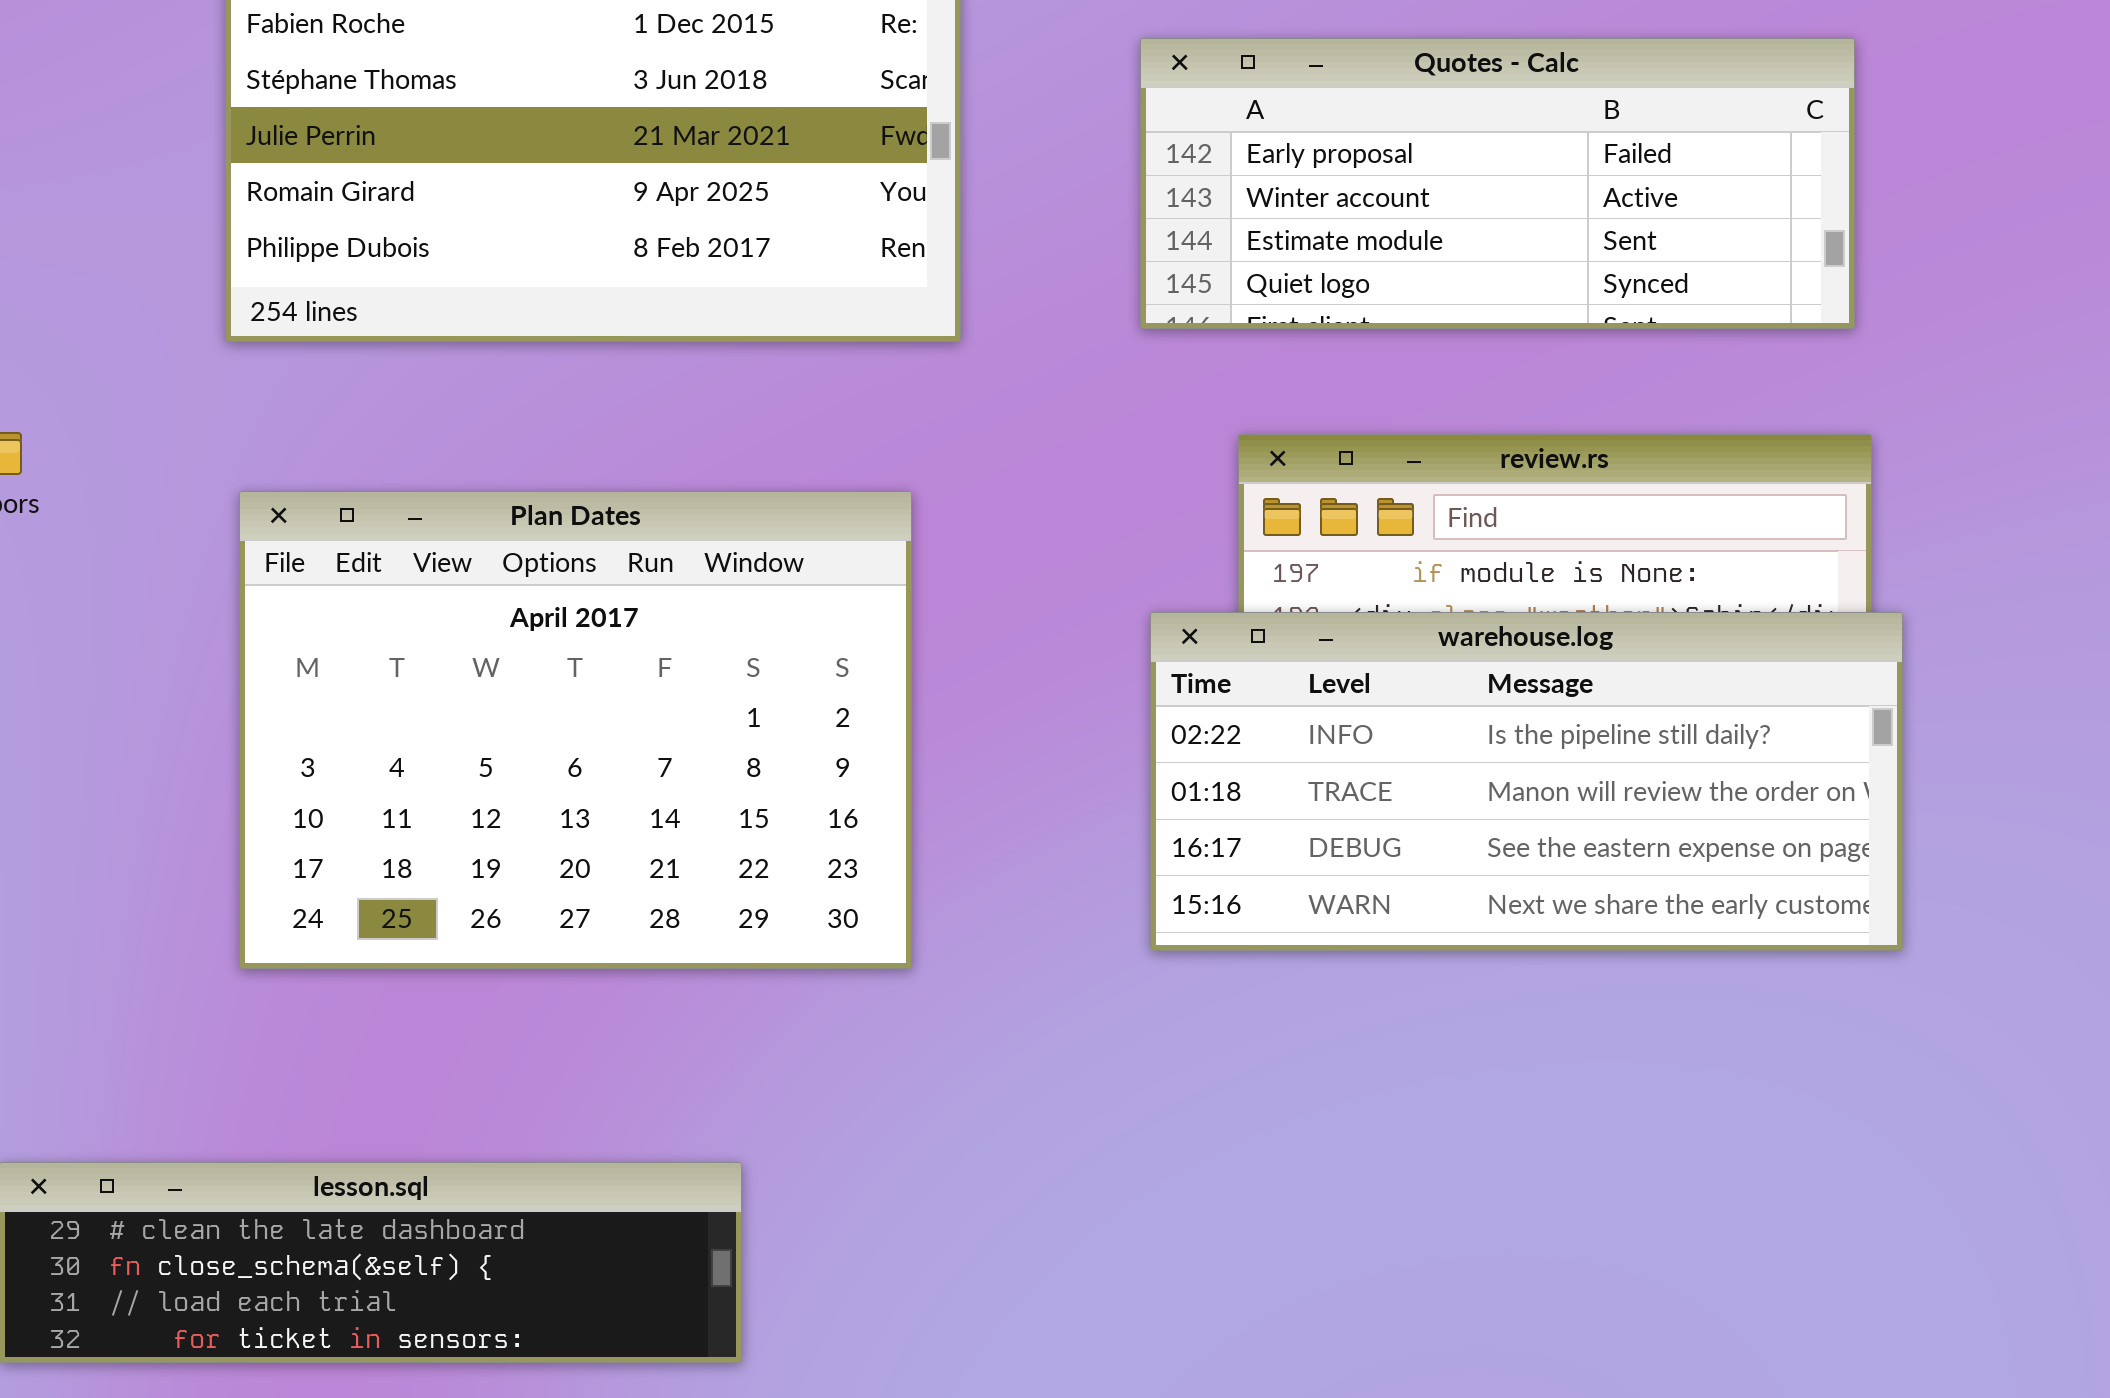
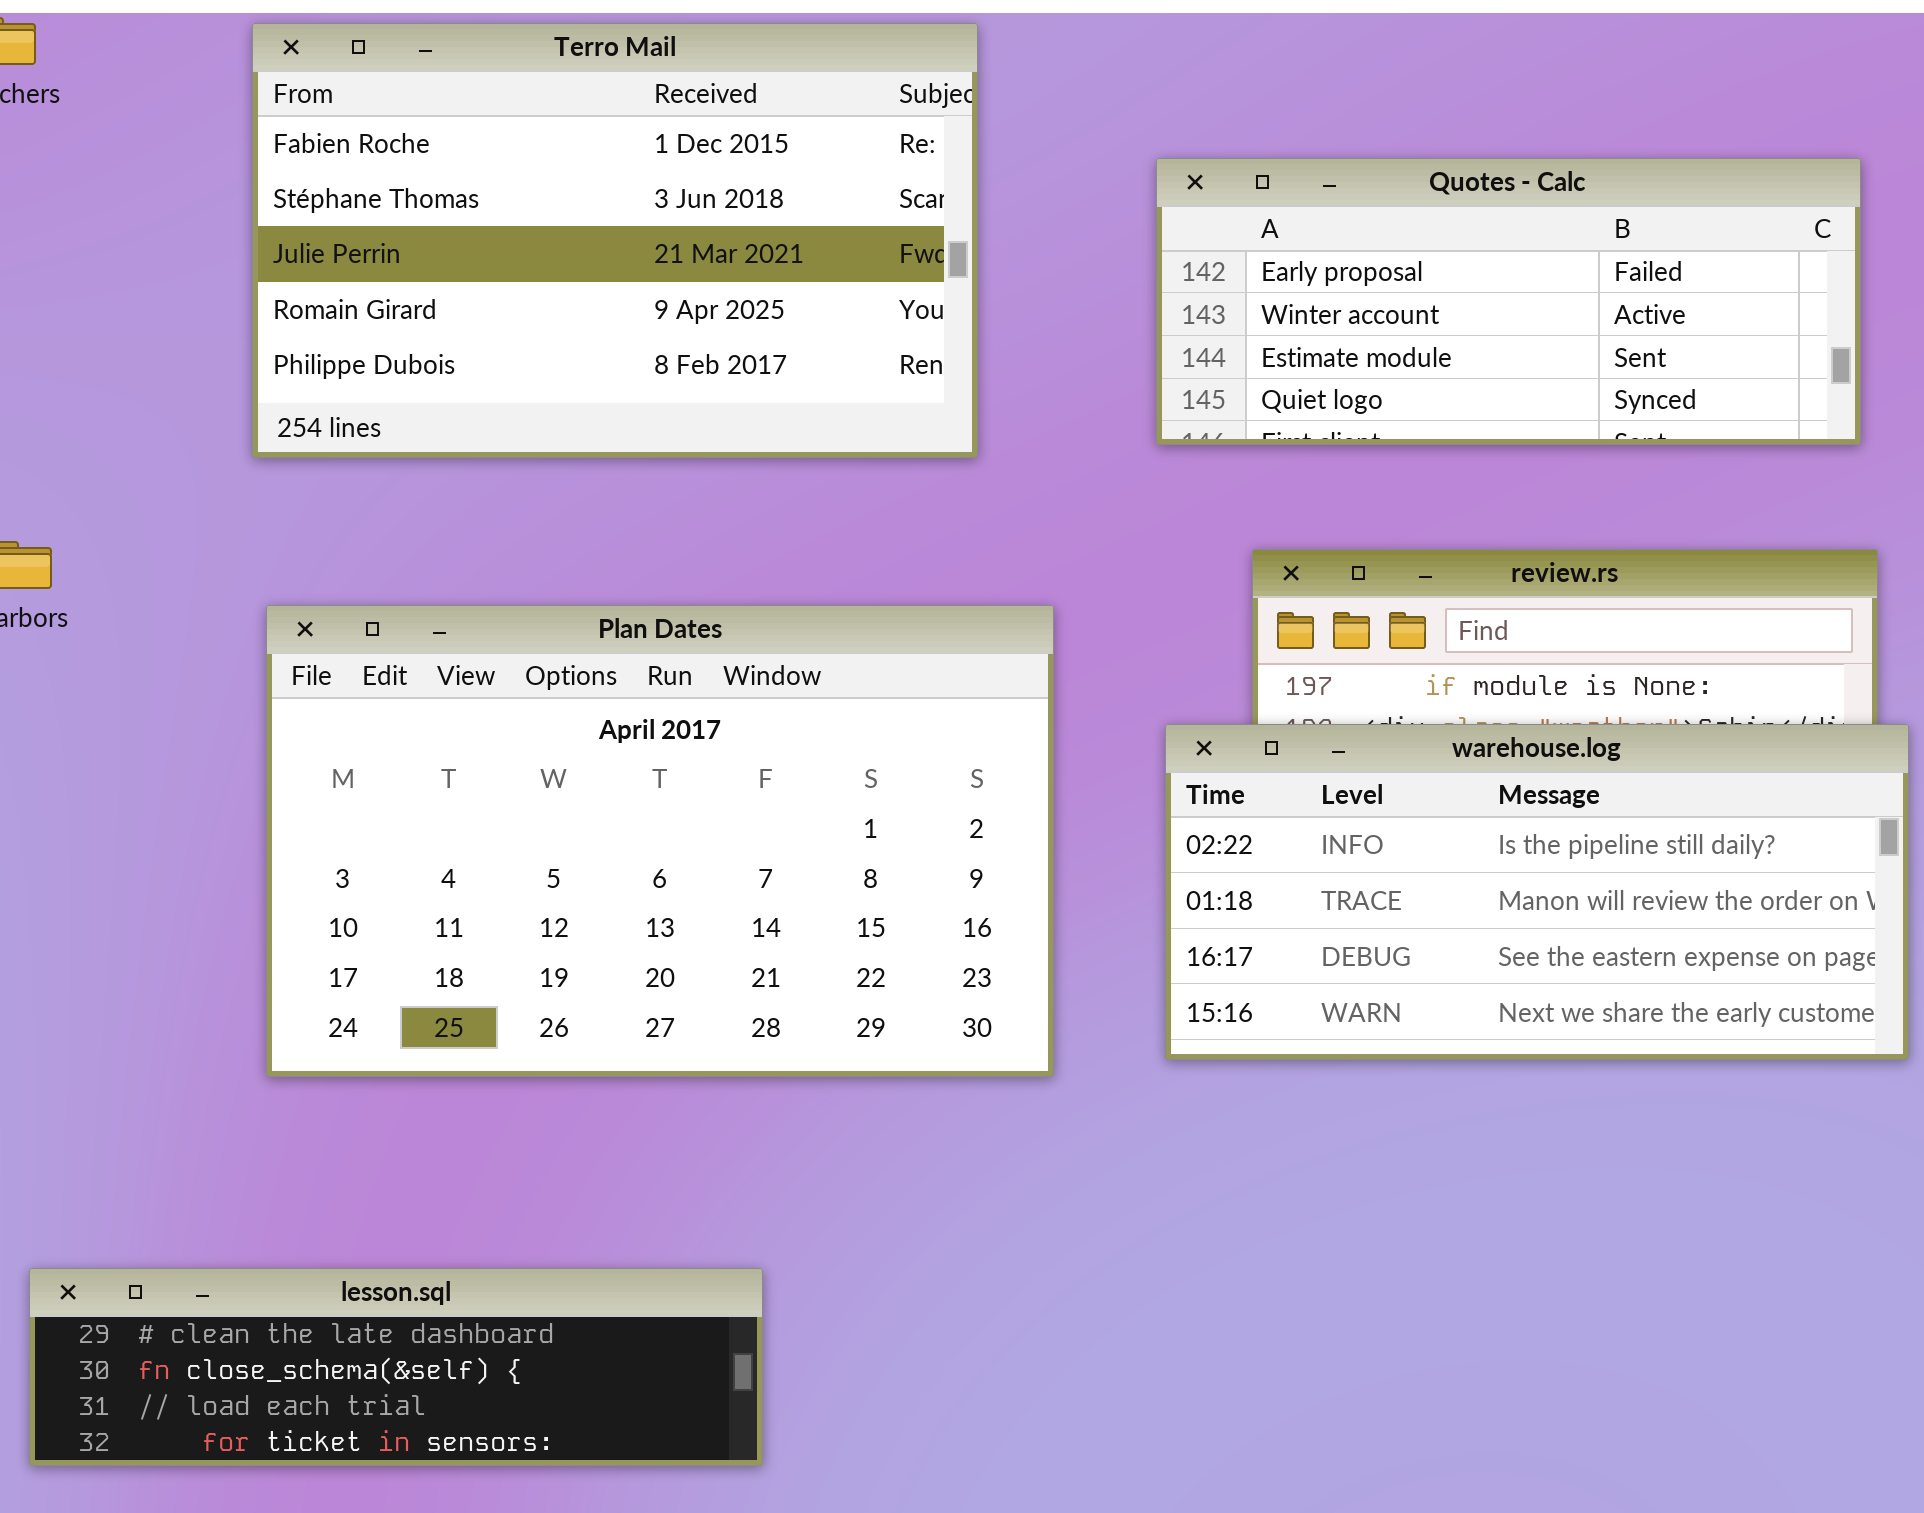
Plan Dates: [239,491,912,969] -> [266,605,1054,1077], resized

